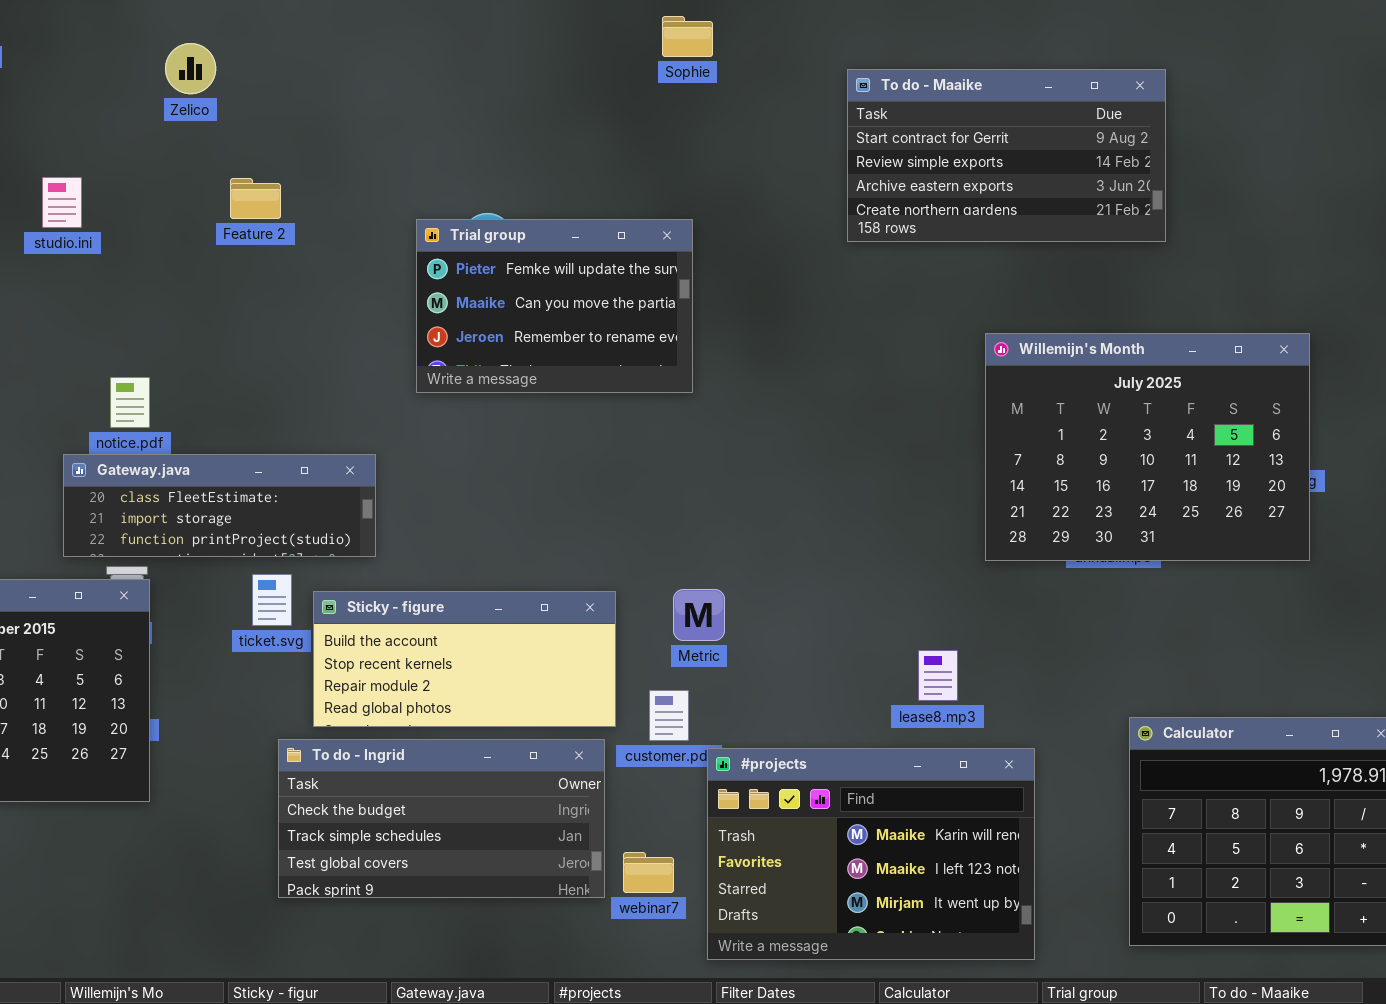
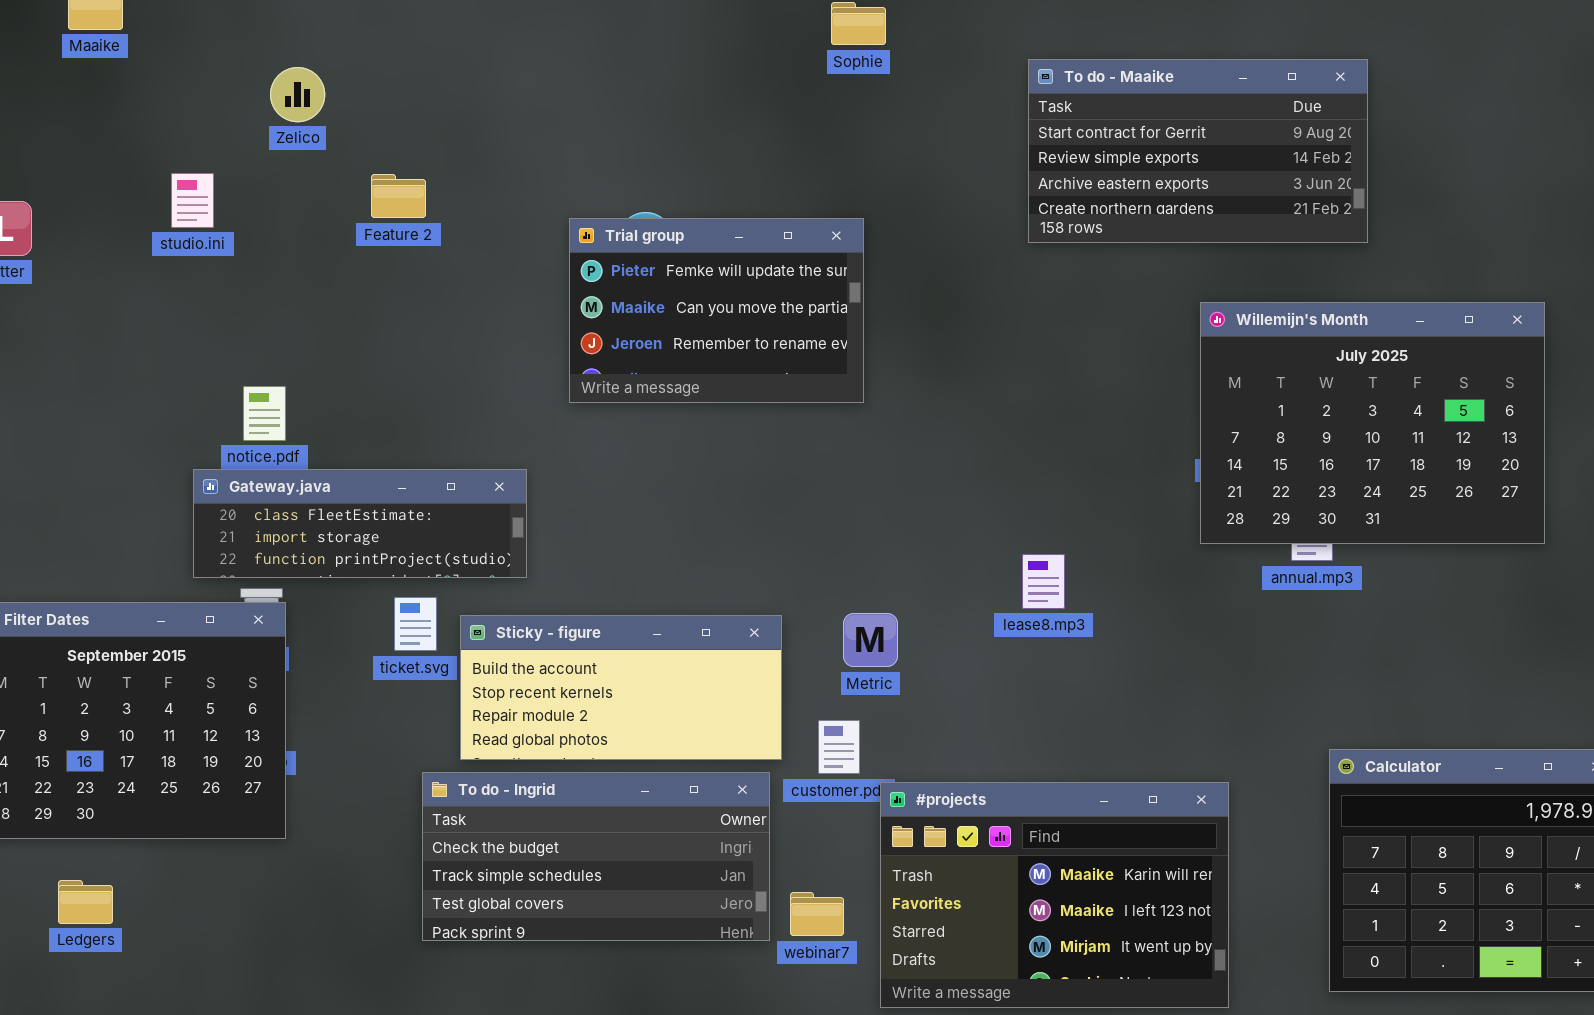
Zelico: [165,43,216,94] -> [270,67,325,122], moved
Willemijn's Month: [985,333,1310,561] -> [1200,302,1545,544], moved
lease8.mp3: [918,650,958,701] -> [1022,554,1065,609], moved

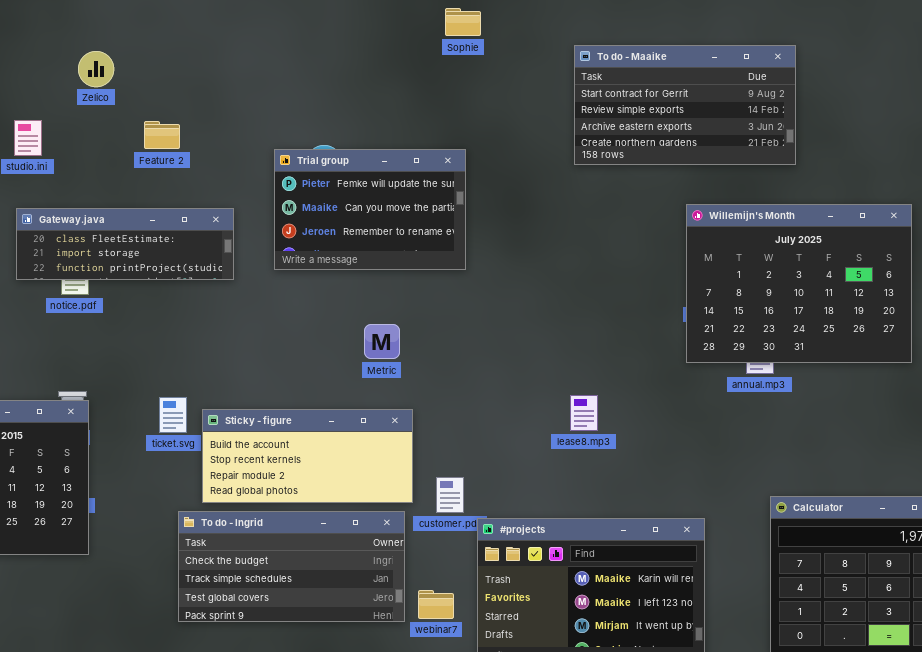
Gateway.java: [193,469,527,578] -> [16,208,234,280], moved
lease8.mp3: [1022,554,1065,609] -> [570,395,598,431], moved
Metric: [843,613,898,667] -> [364,324,400,359], moved

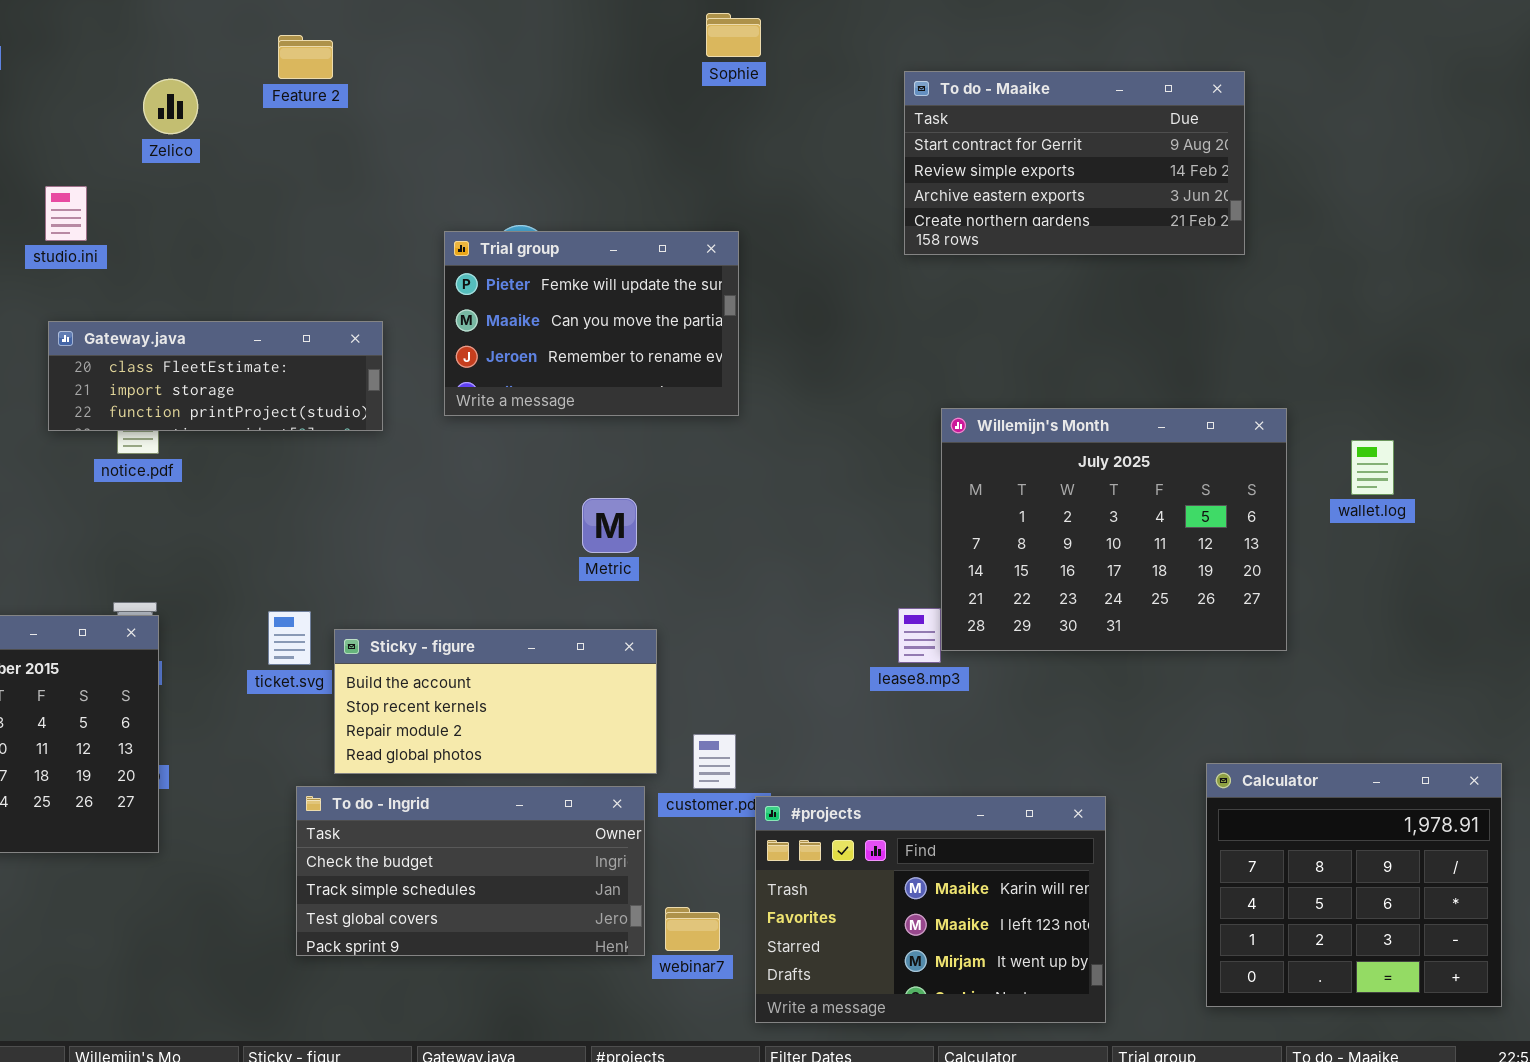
Feature 2: [144,121,180,149] -> [278,35,333,79], moved
Willemijn's Month: [686,204,912,363] -> [941,408,1287,651], moved

